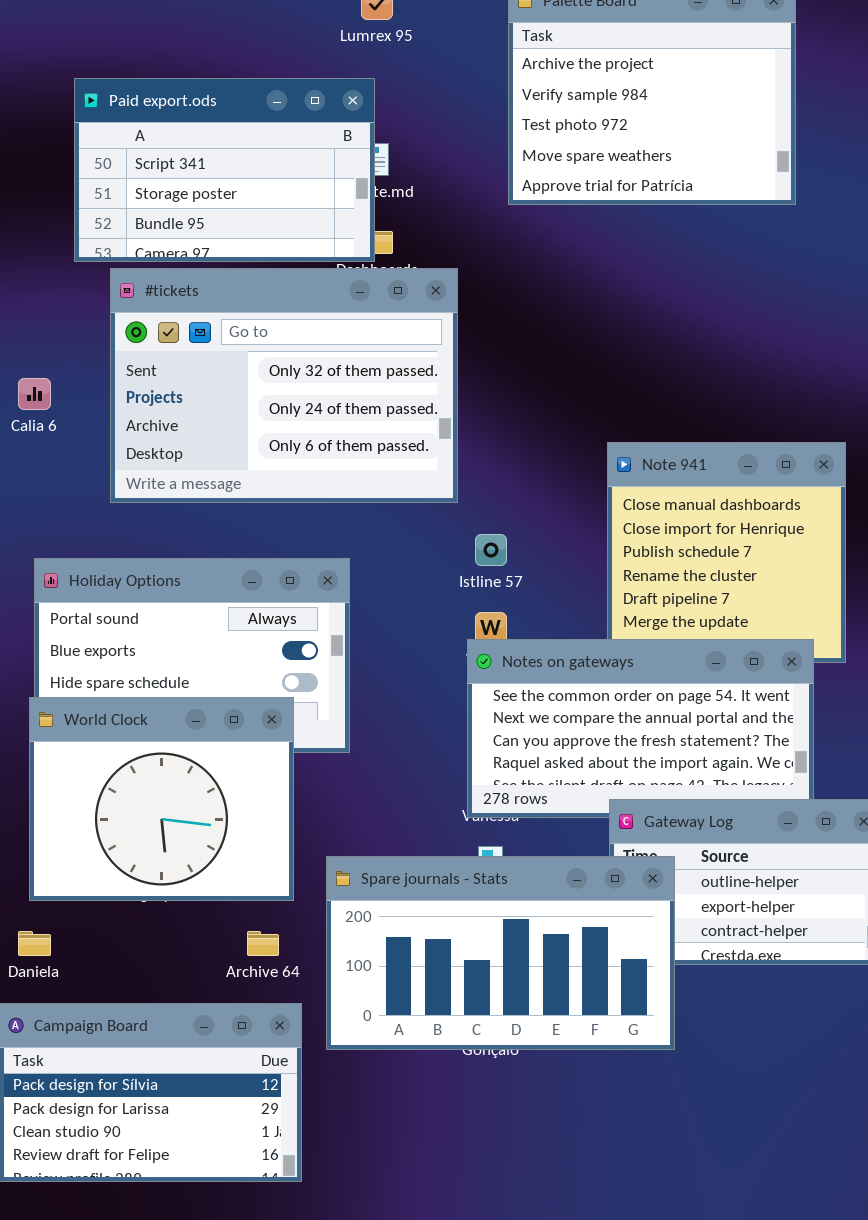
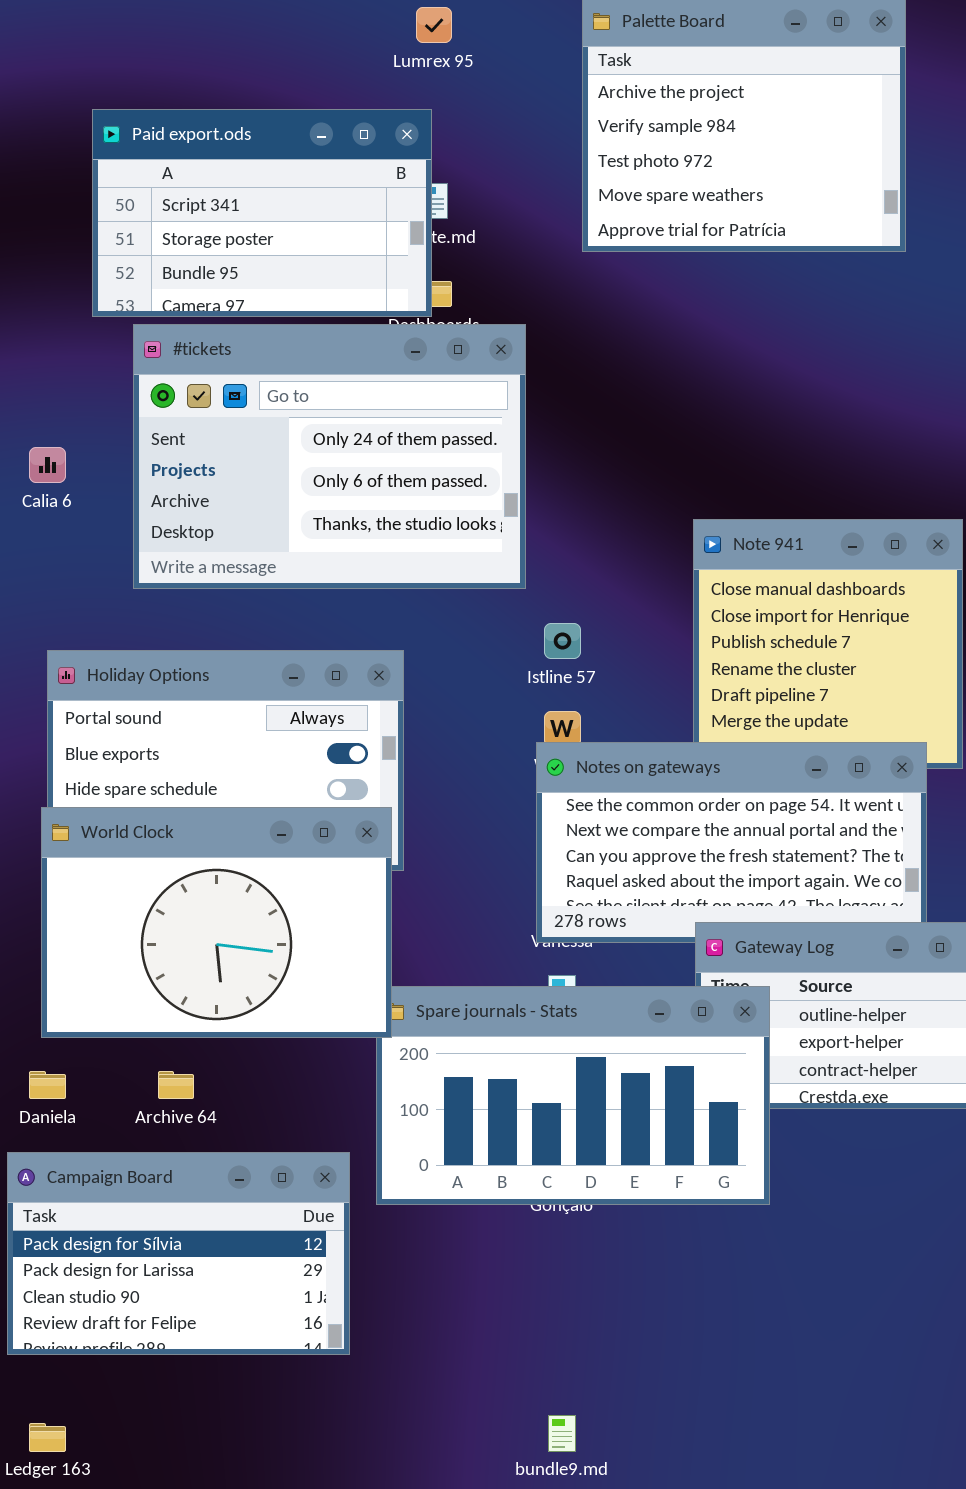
#tickets: [110,268,458,503] -> [133,324,526,589], scrolled down 1 row
World Clock: [29,697,294,901] -> [41,807,392,1038], resized
Archive 64: [247,931,279,956] -> [158,1071,194,1099], moved

